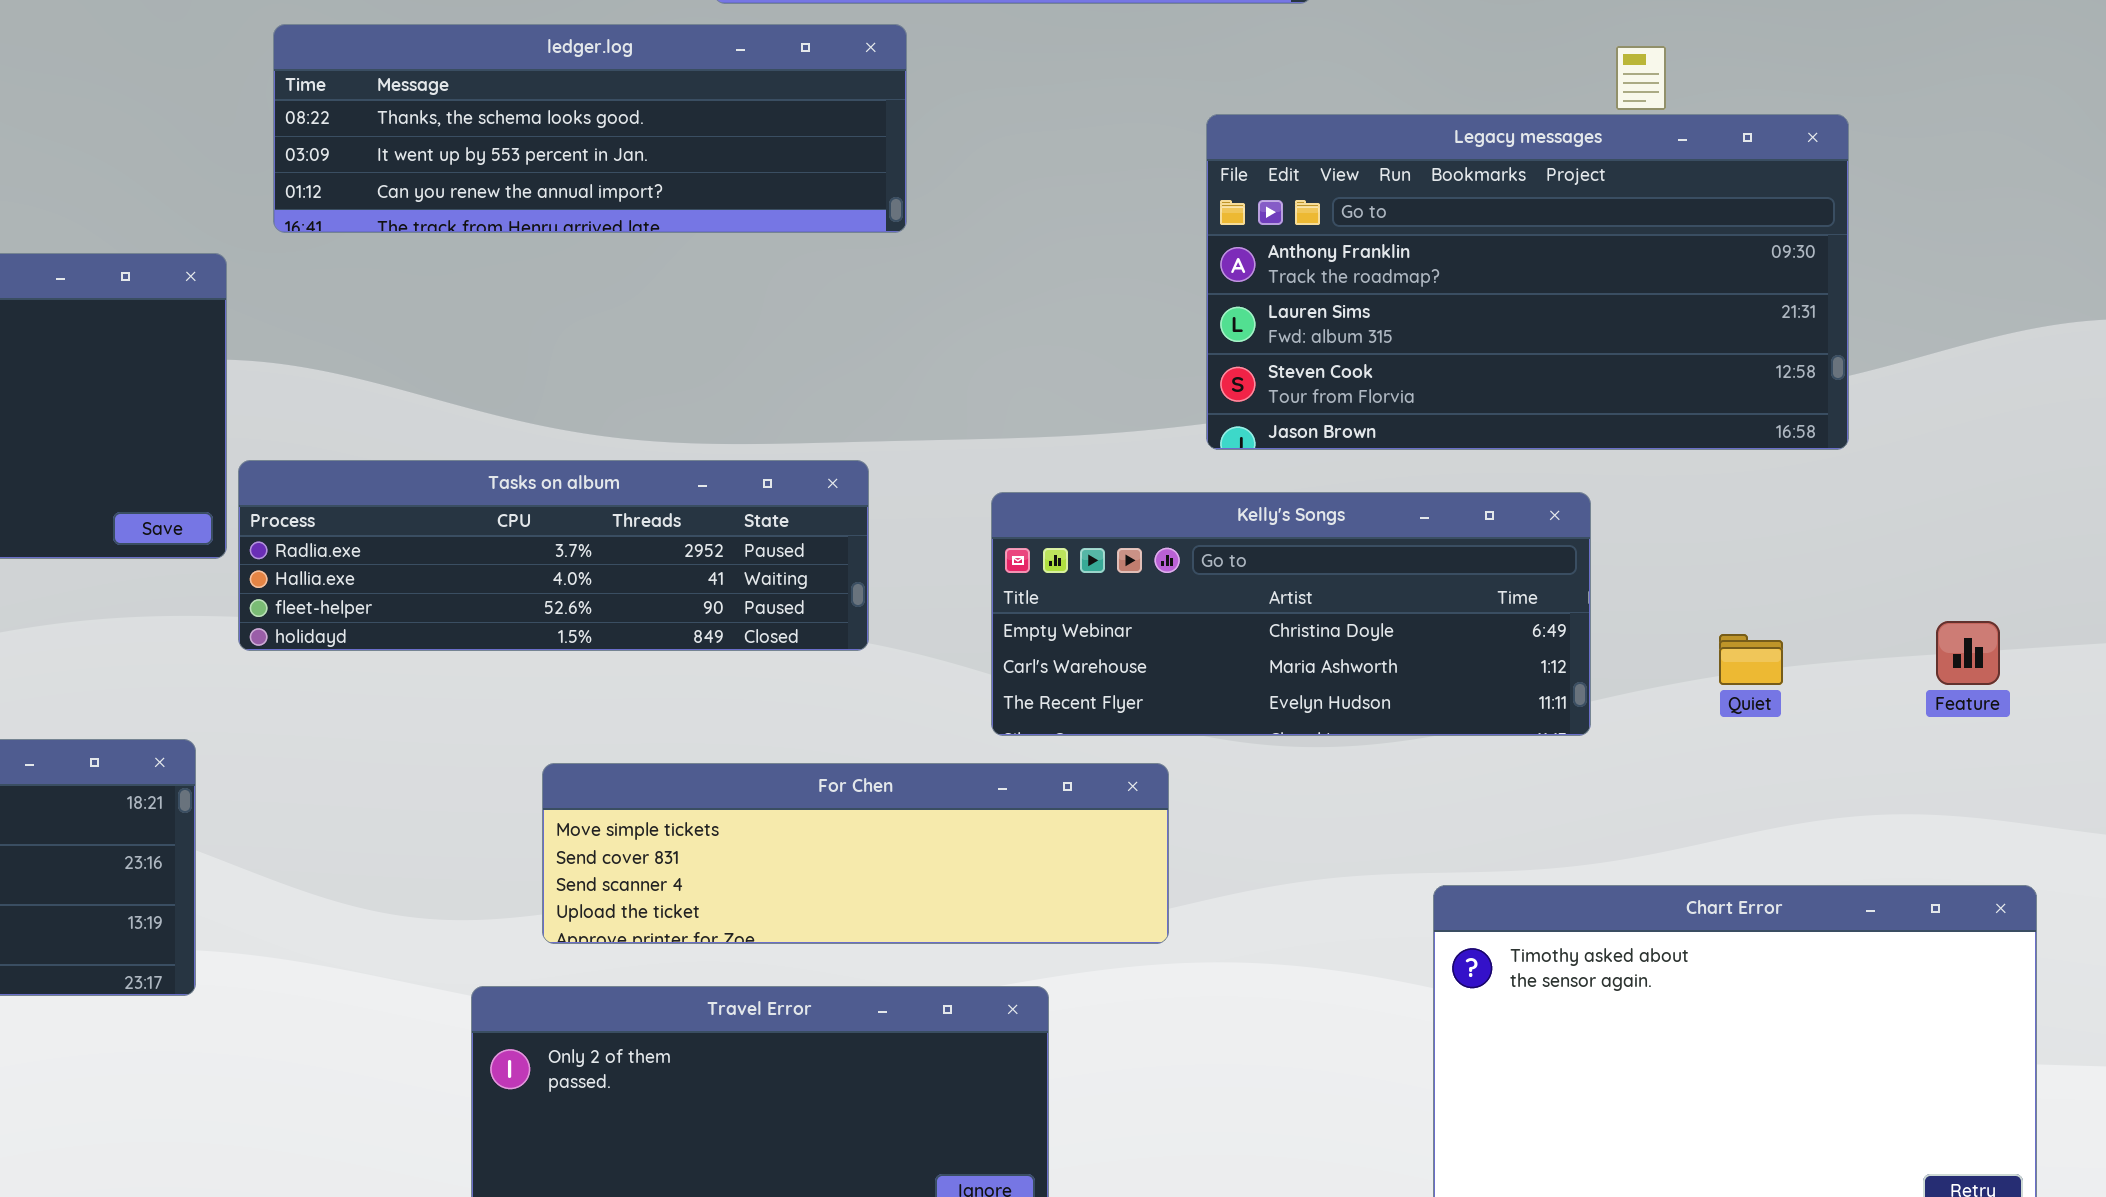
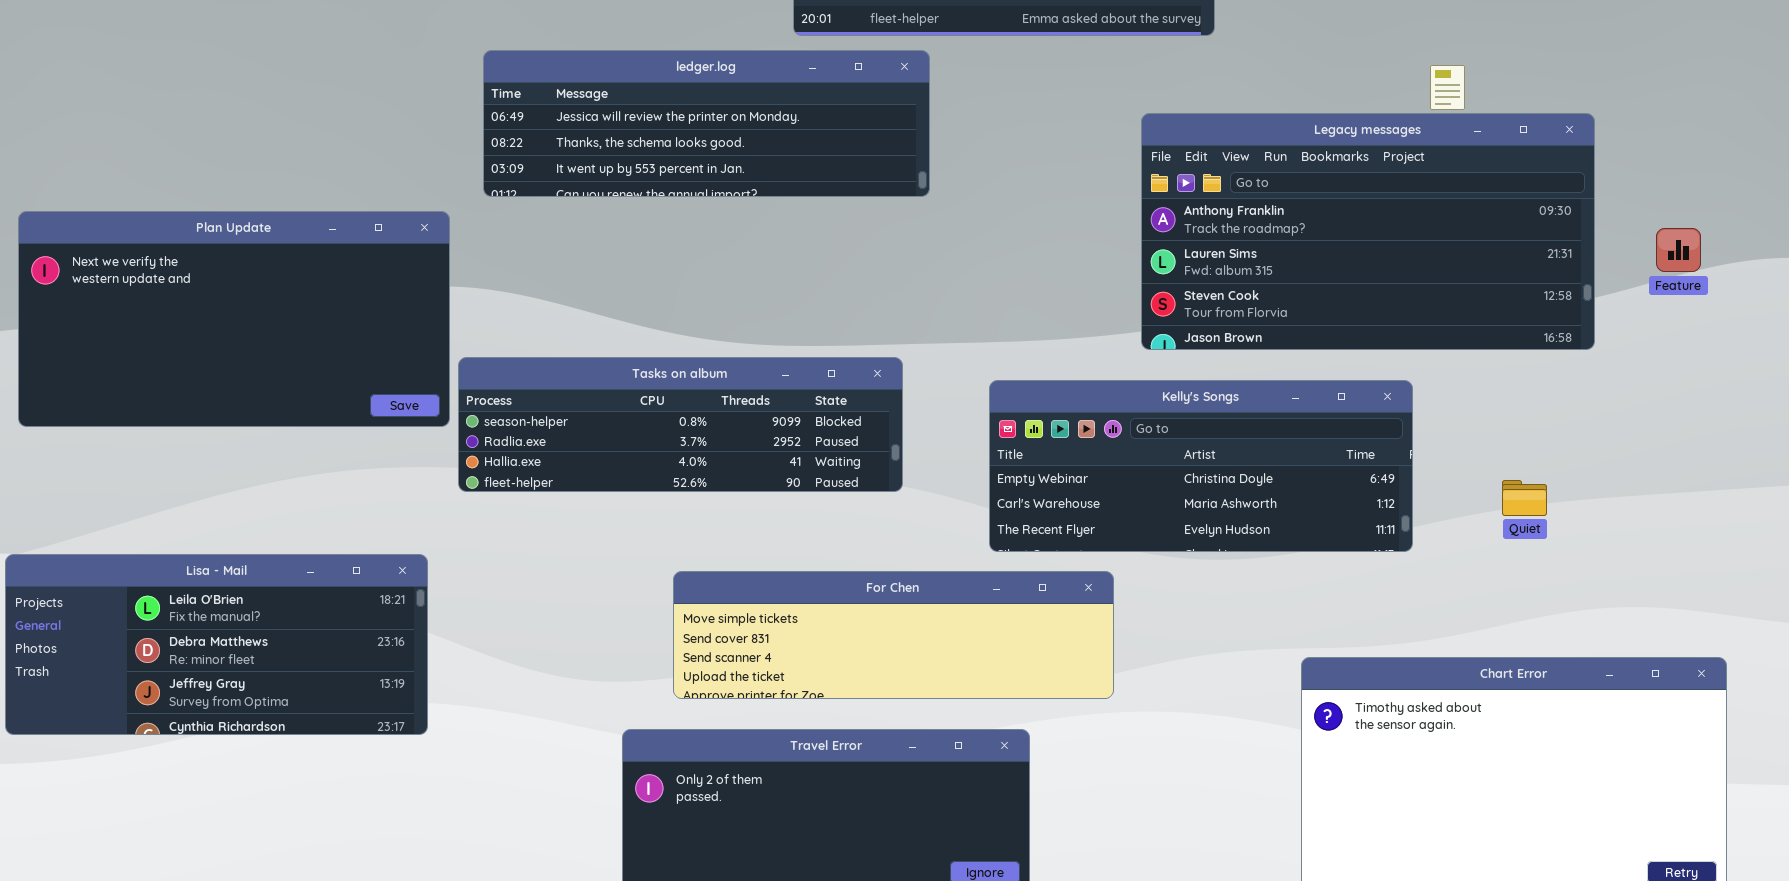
ledger.log: [273,24,907,233] -> [483,50,930,197], scrolled up 1 row
Tasks on album: [238,460,869,651] -> [458,357,903,492], scrolled up 1 row
Feature: [1936,621,2000,685] -> [1656,228,1701,272], moved

